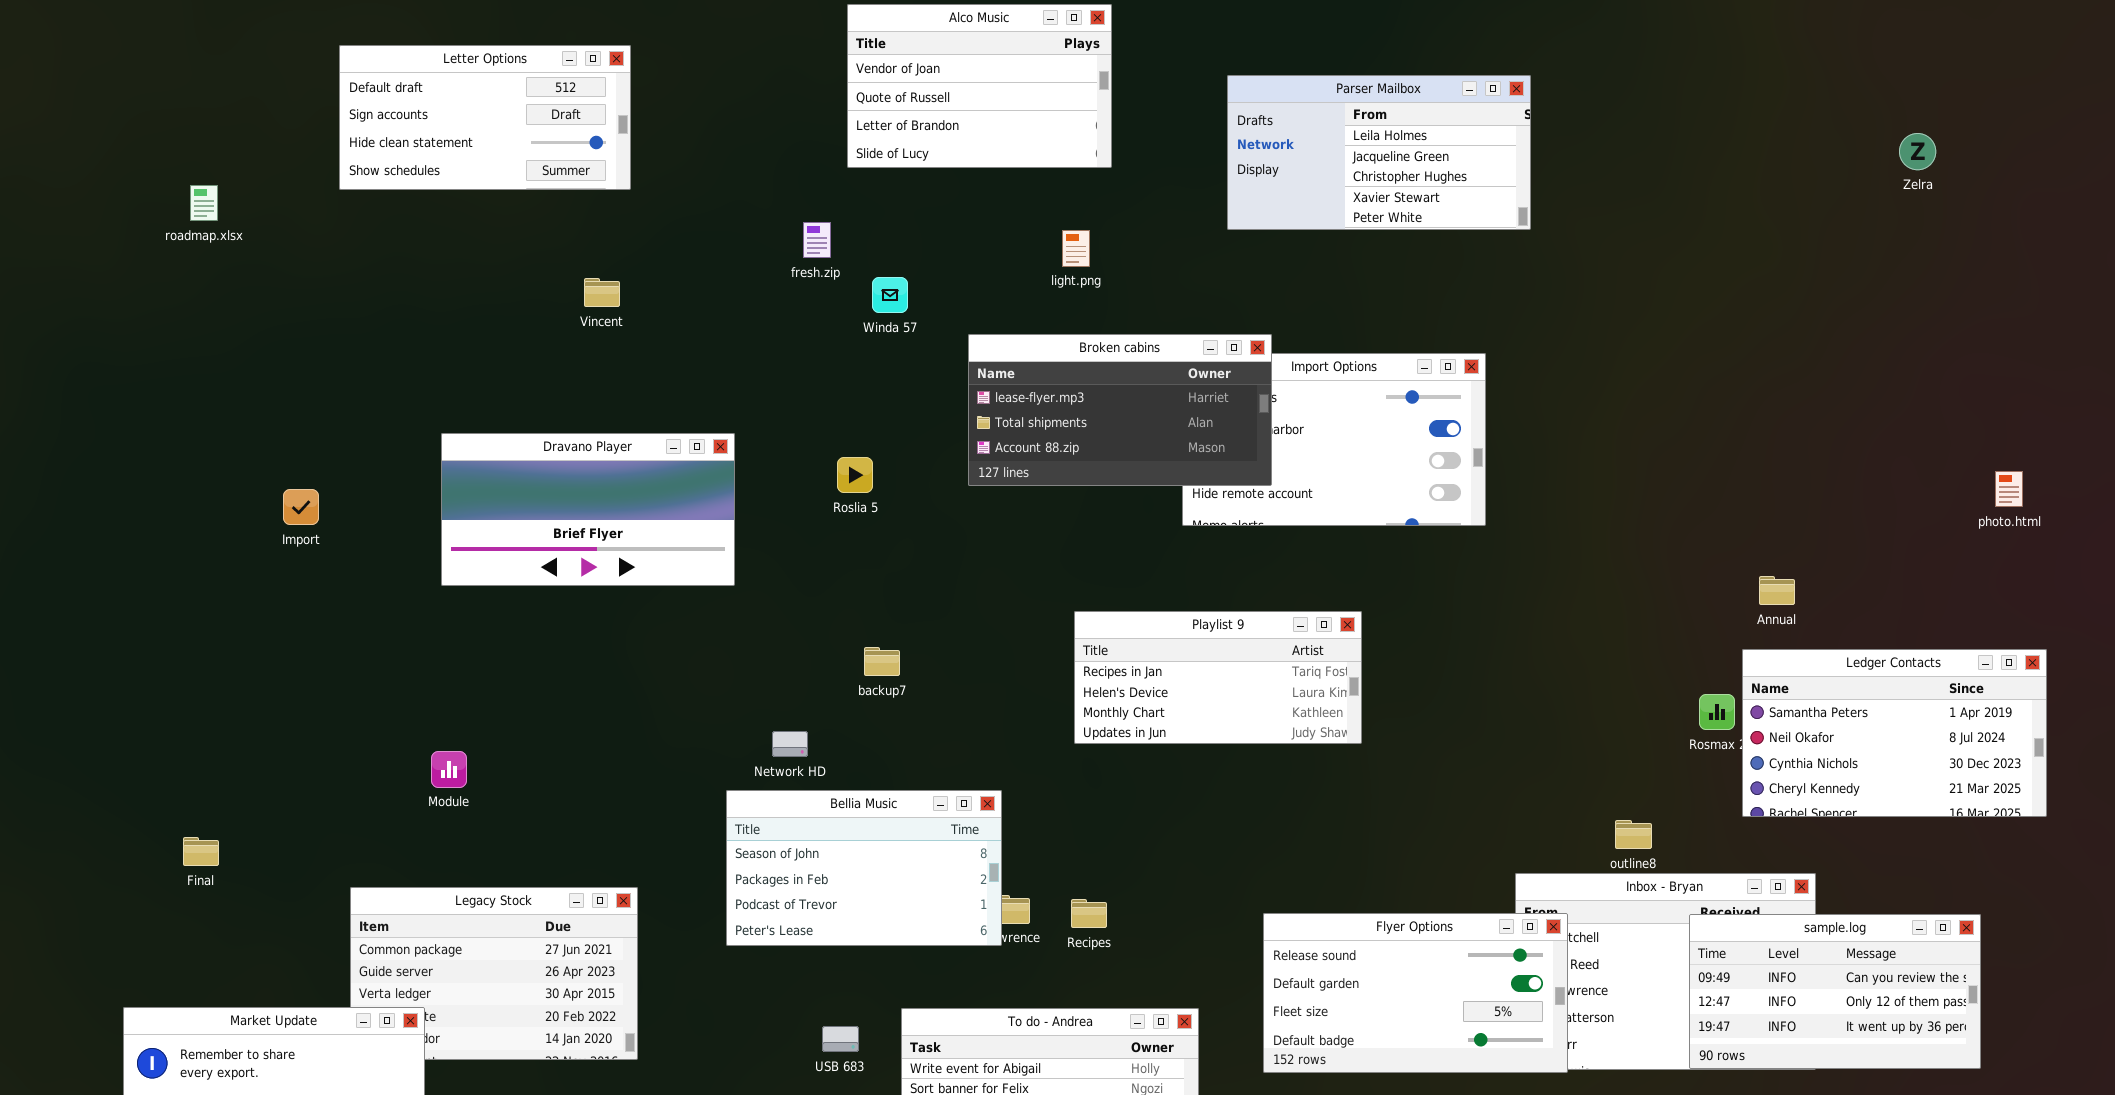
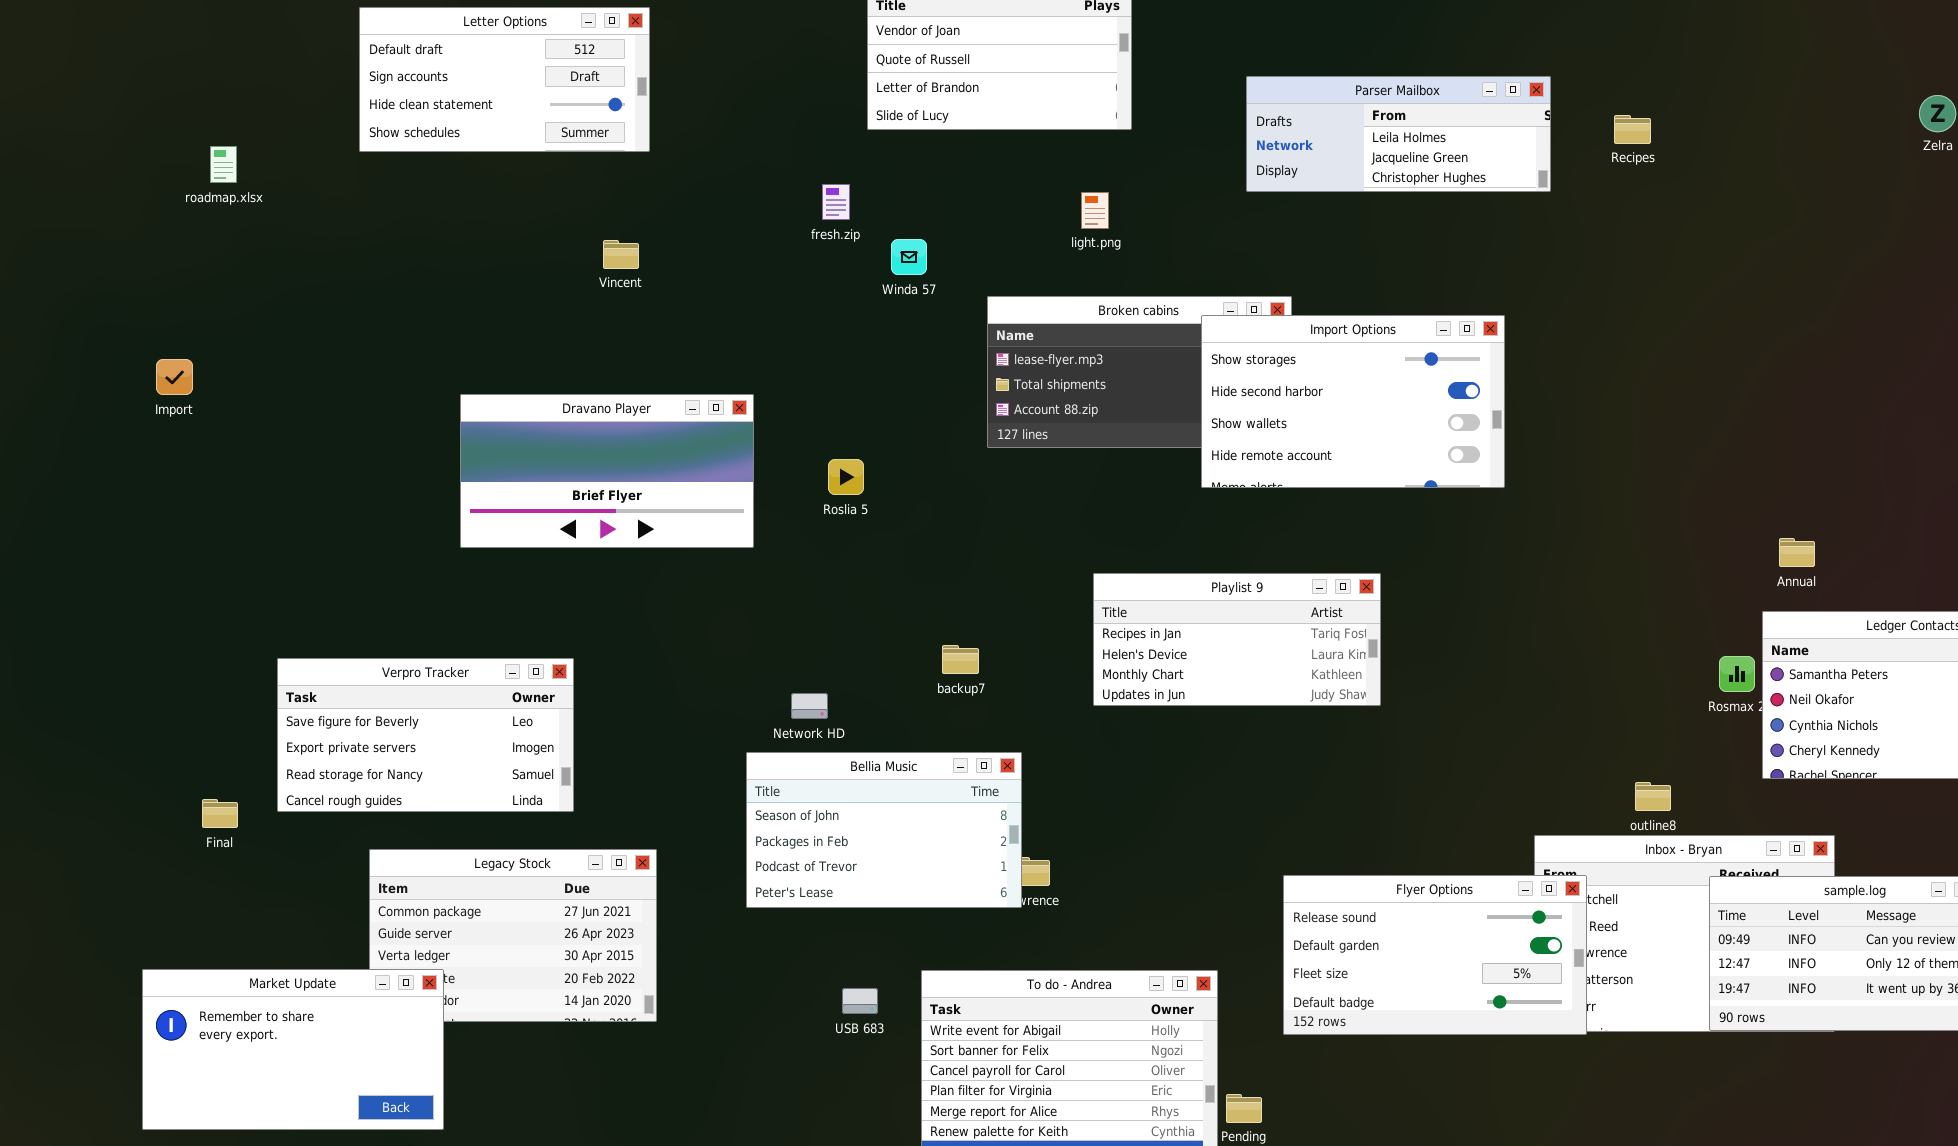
Parser Mailbox: [1227,75,1531,230] -> [1246,76,1551,192], resized
Import Options: [1182,353,1486,526] -> [1201,315,1505,488], raised
Roslia 5: [837,457,873,493] -> [828,459,864,495], moved
Import: [283,489,319,525] -> [156,359,193,395], moved
backup7: [864,647,900,676] -> [942,645,979,674], moved
Verpro Tracker: none -> [277,658,574,812], opened
Recipes: [1071,899,1107,928] -> [1614,115,1651,144], moved

